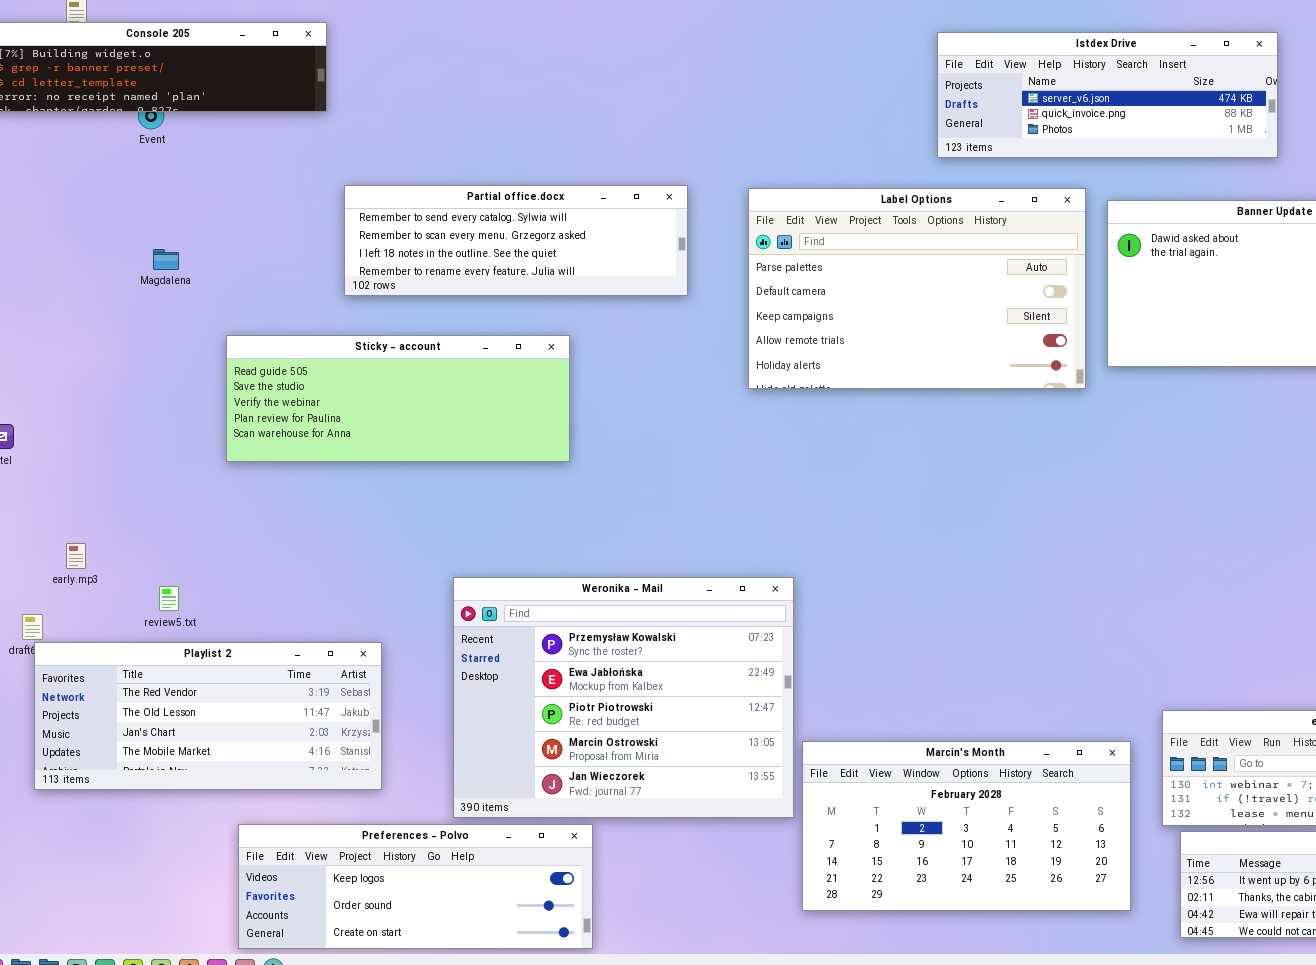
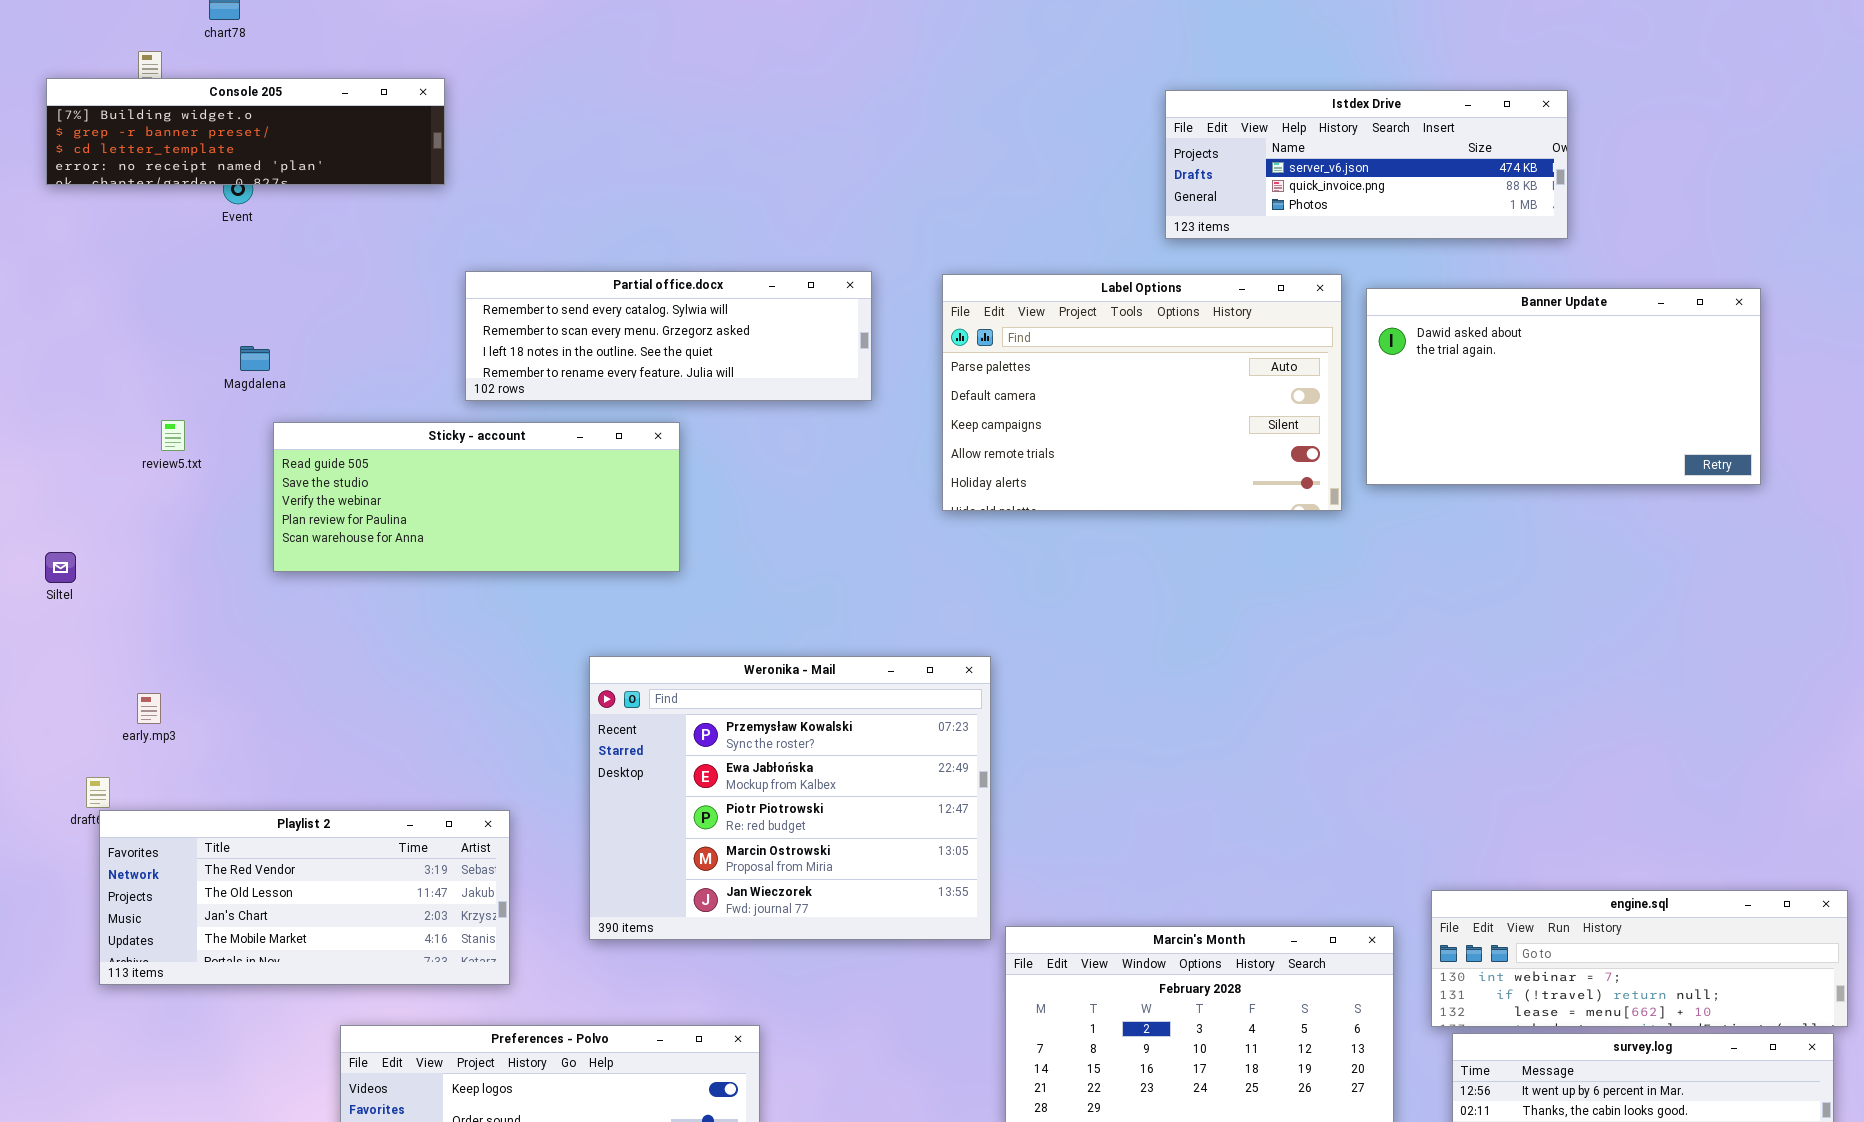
Sticky - account: [226,335,570,462] -> [273,422,680,572], moved
Weronika - Mail: [453,577,794,818] -> [589,656,991,940], moved
review5.txt: [159,586,179,611] -> [161,420,185,451], moved

